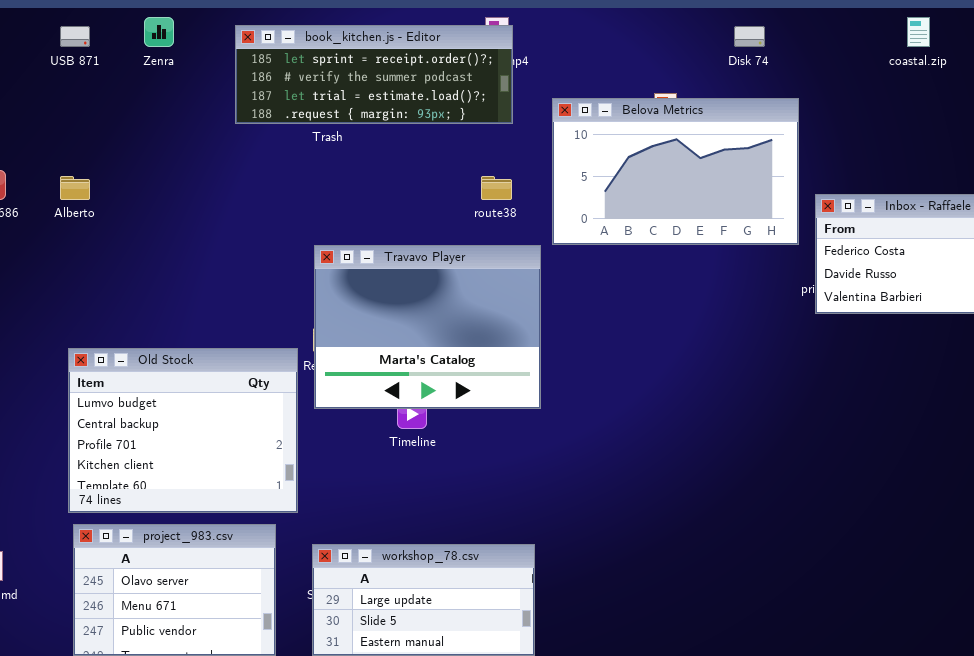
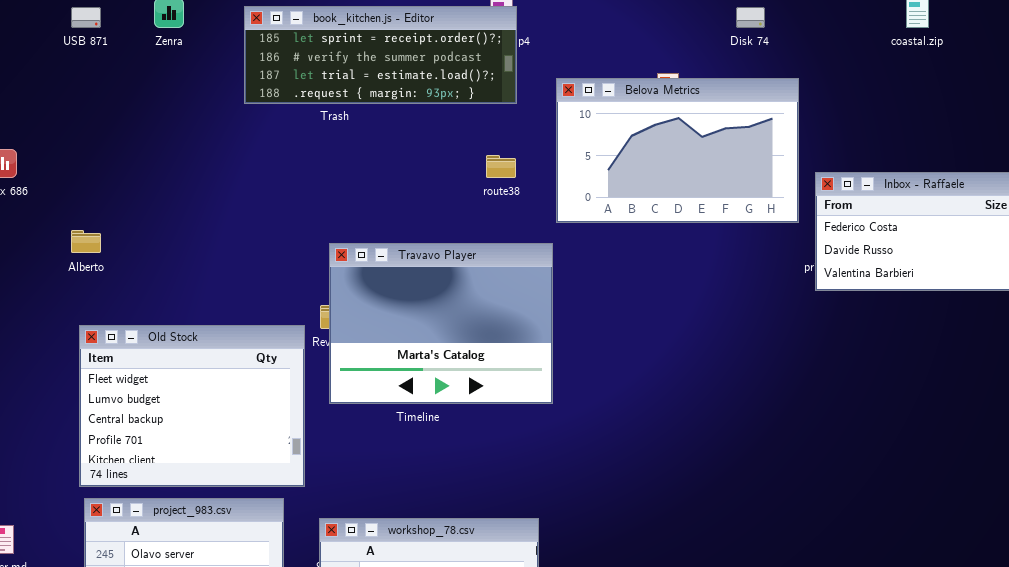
Alberto: [60,176,90,200] -> [71,230,101,253], moved
Travavo Player: [314,245,541,409] -> [329,243,553,404], moved
Old Stock: [68,348,298,513] -> [79,325,305,487], scrolled up 1 row

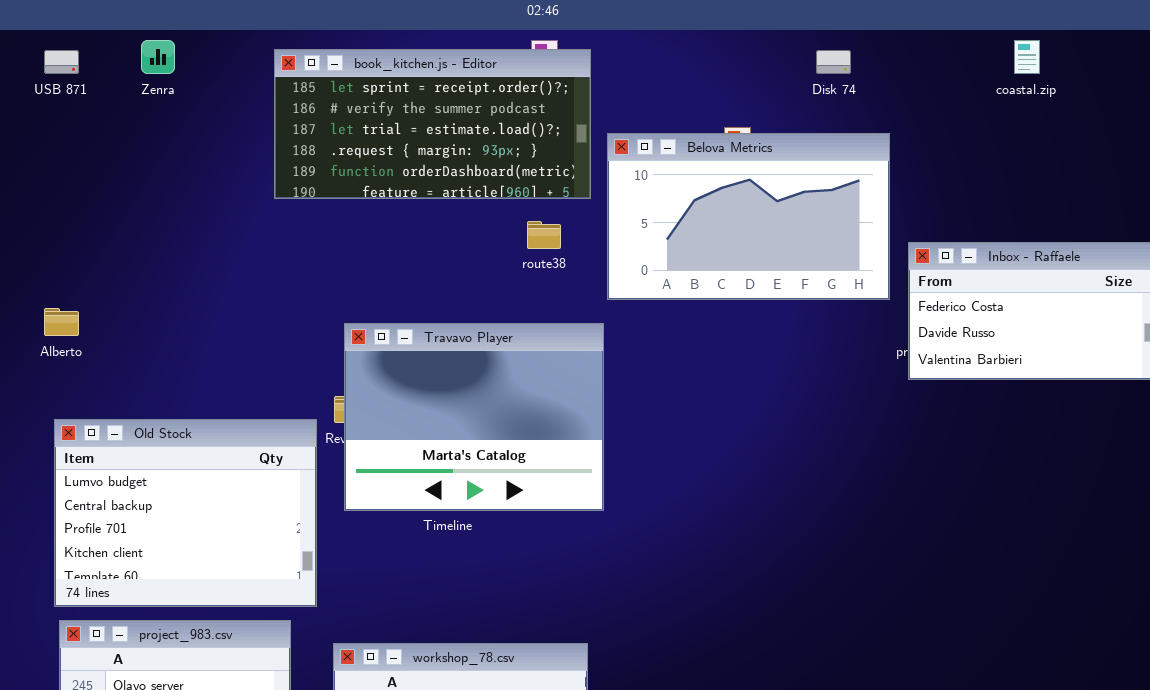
book_kitchen.js - Editor: [244,6,517,104] -> [274,49,591,199], moved, resized
Old Stock: [79,325,305,487] -> [54,419,317,607], scrolled down 1 row

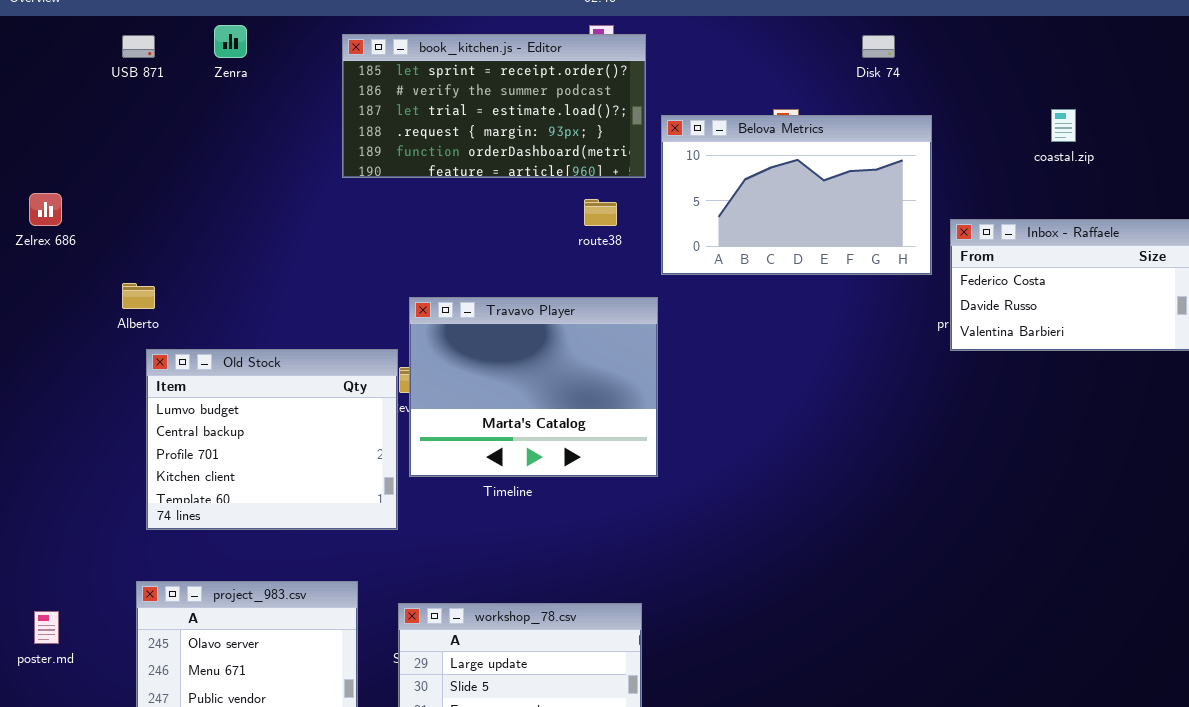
coastal.zip: [1014,40,1040,74] -> [1051,109,1076,142], moved
Old Stock: [54,419,317,607] -> [146,349,398,530], moved

